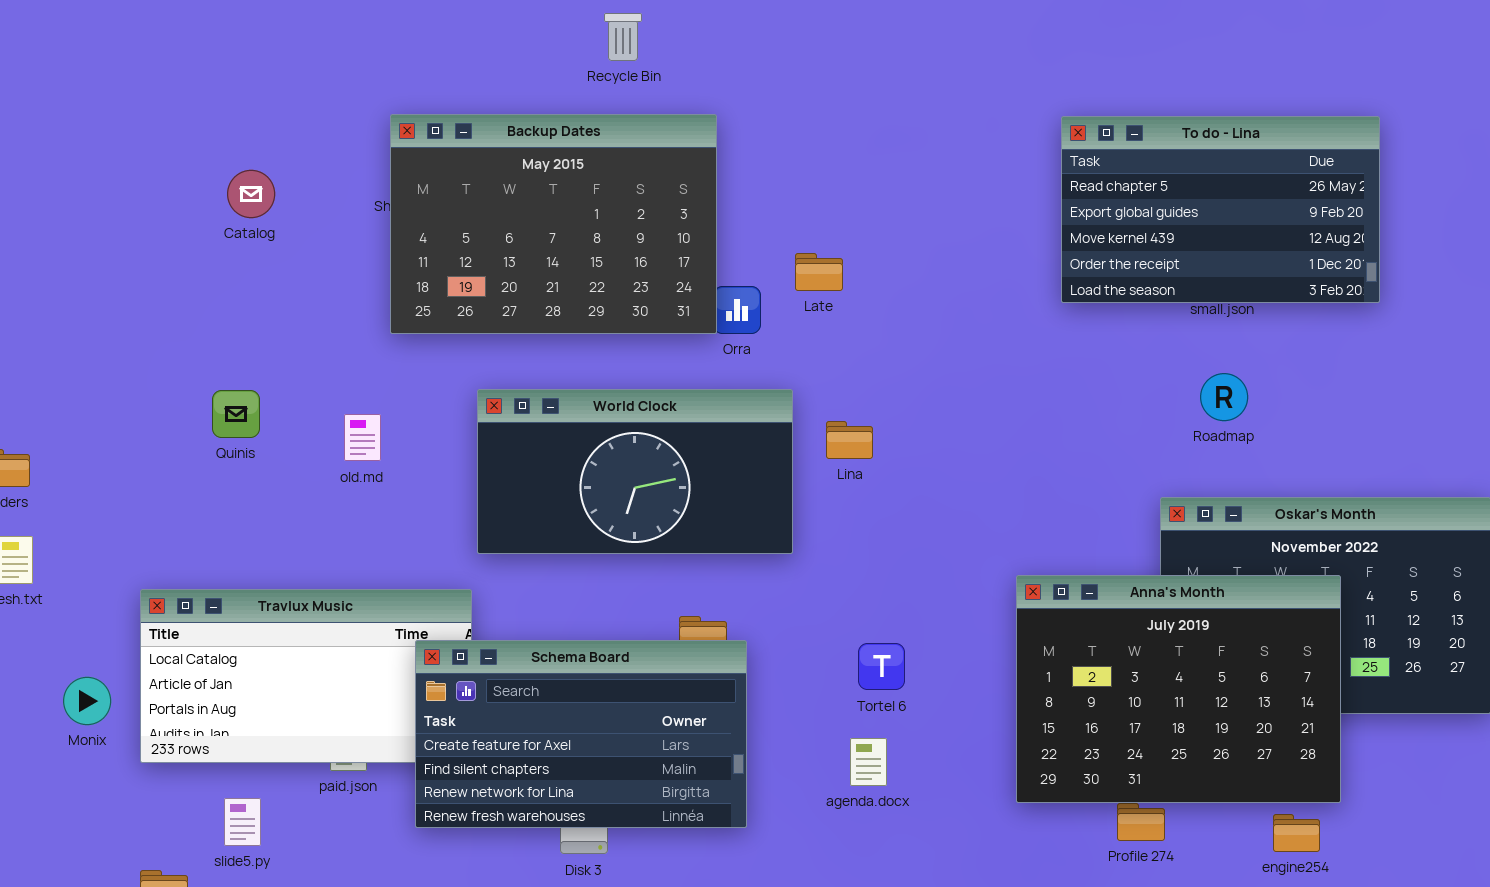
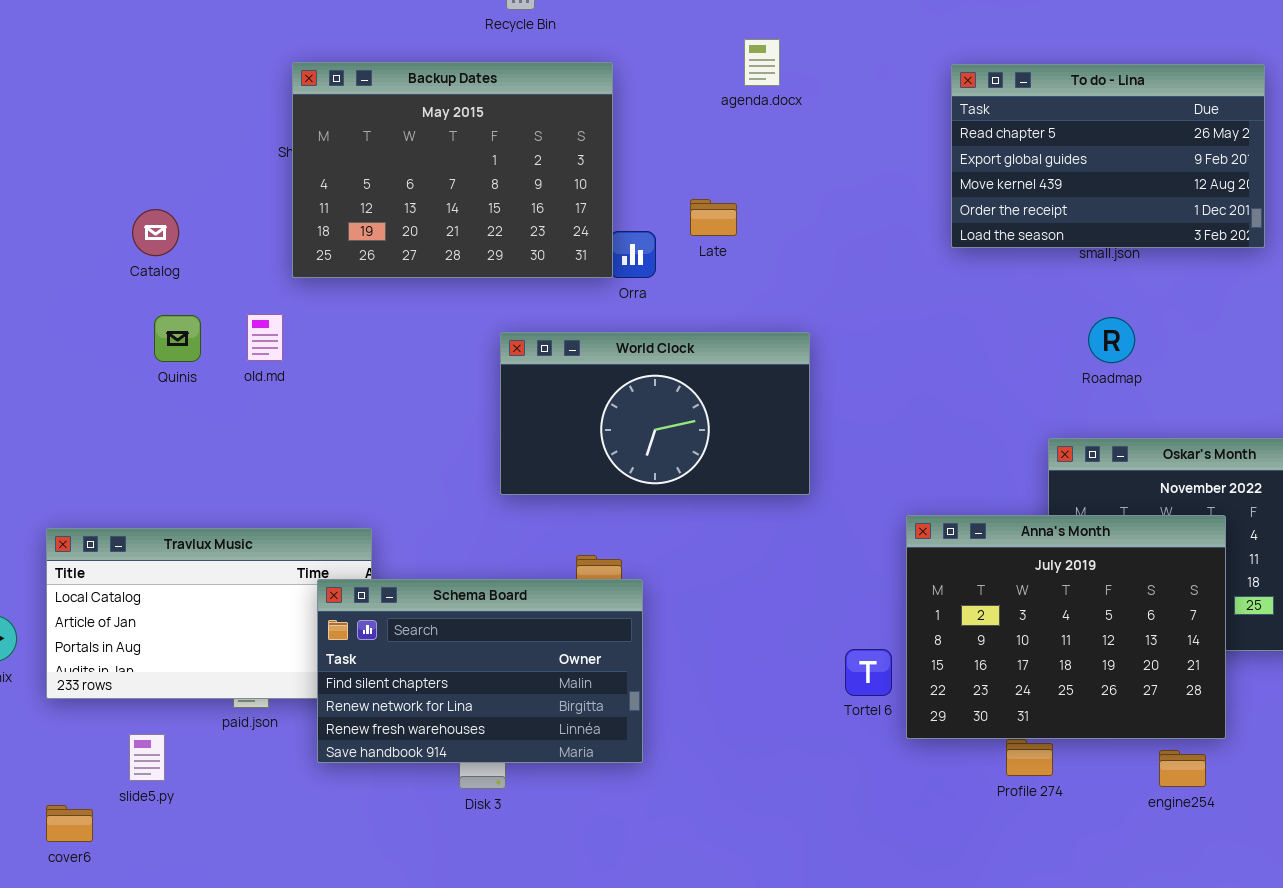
Catalog: [227,170,275,218] -> [132,209,179,256], moved
World Clock: [477,389,793,554] -> [500,332,810,495], moved
Quinis: [212,390,260,438] -> [154,315,201,362], moved
old.md: [344,414,381,461] -> [247,314,283,361], moved
Schema Board: [415,640,747,828] -> [317,579,643,763], scrolled down 1 row
Tortel 6: [858,643,905,690] -> [845,649,892,696], moved
agenda.docx: [850,738,887,786] -> [744,39,780,86], moved

